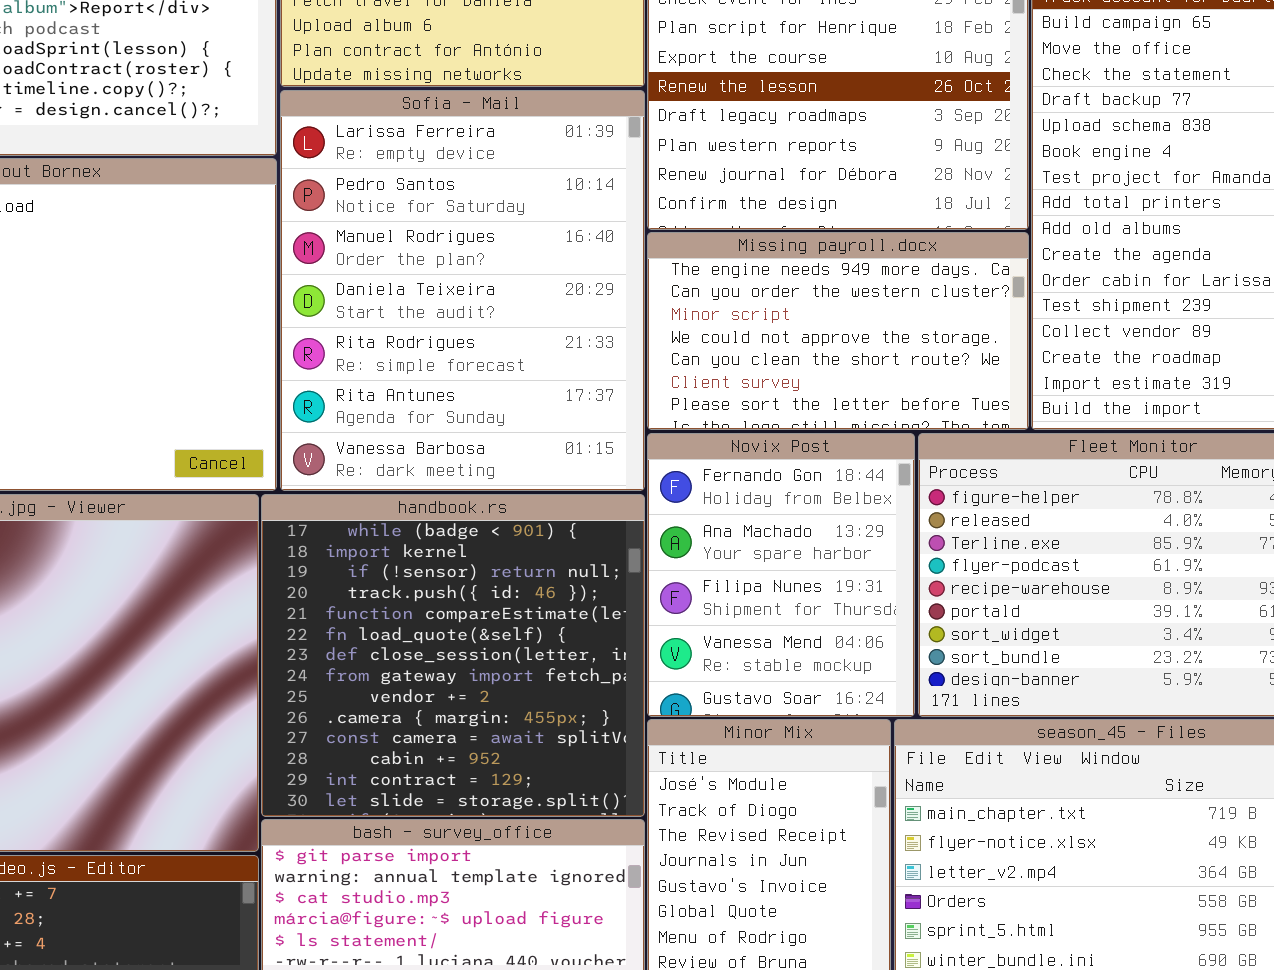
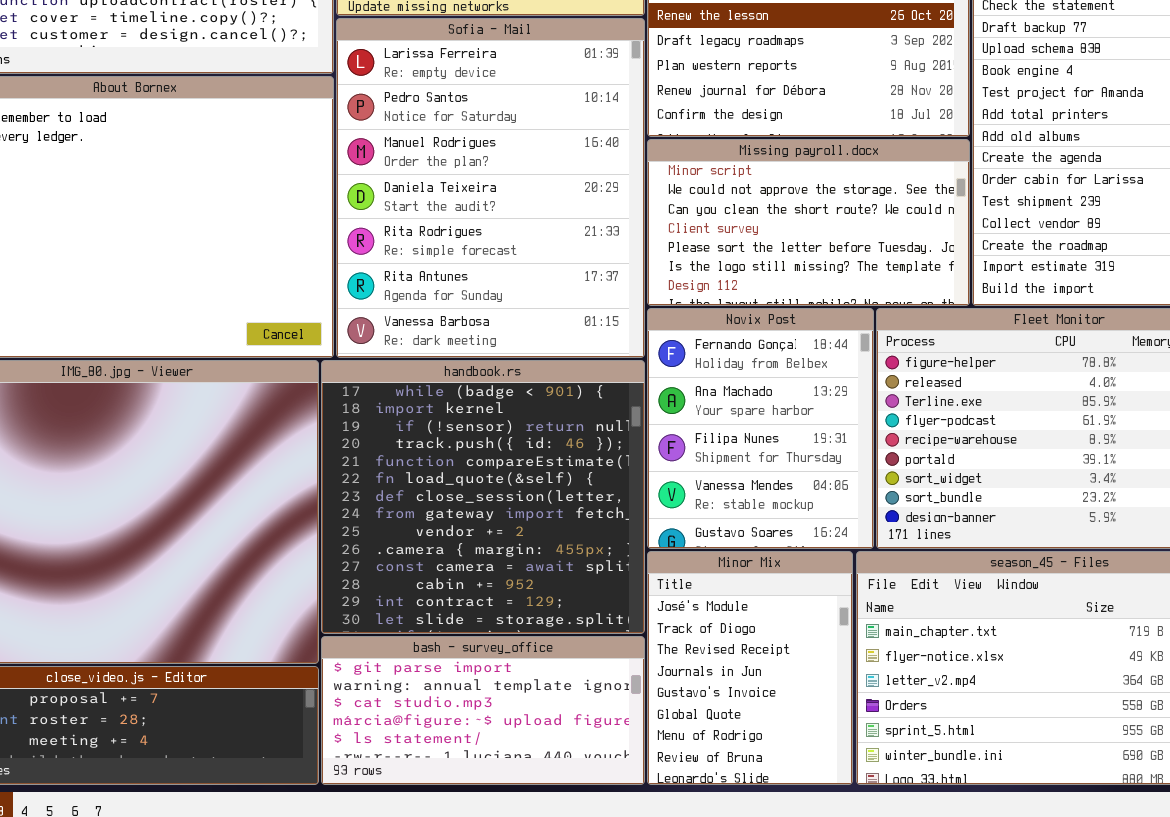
Missing payroll.docx: [647,232,1029,430] -> [647,139,970,306], scrolled down 2 rows

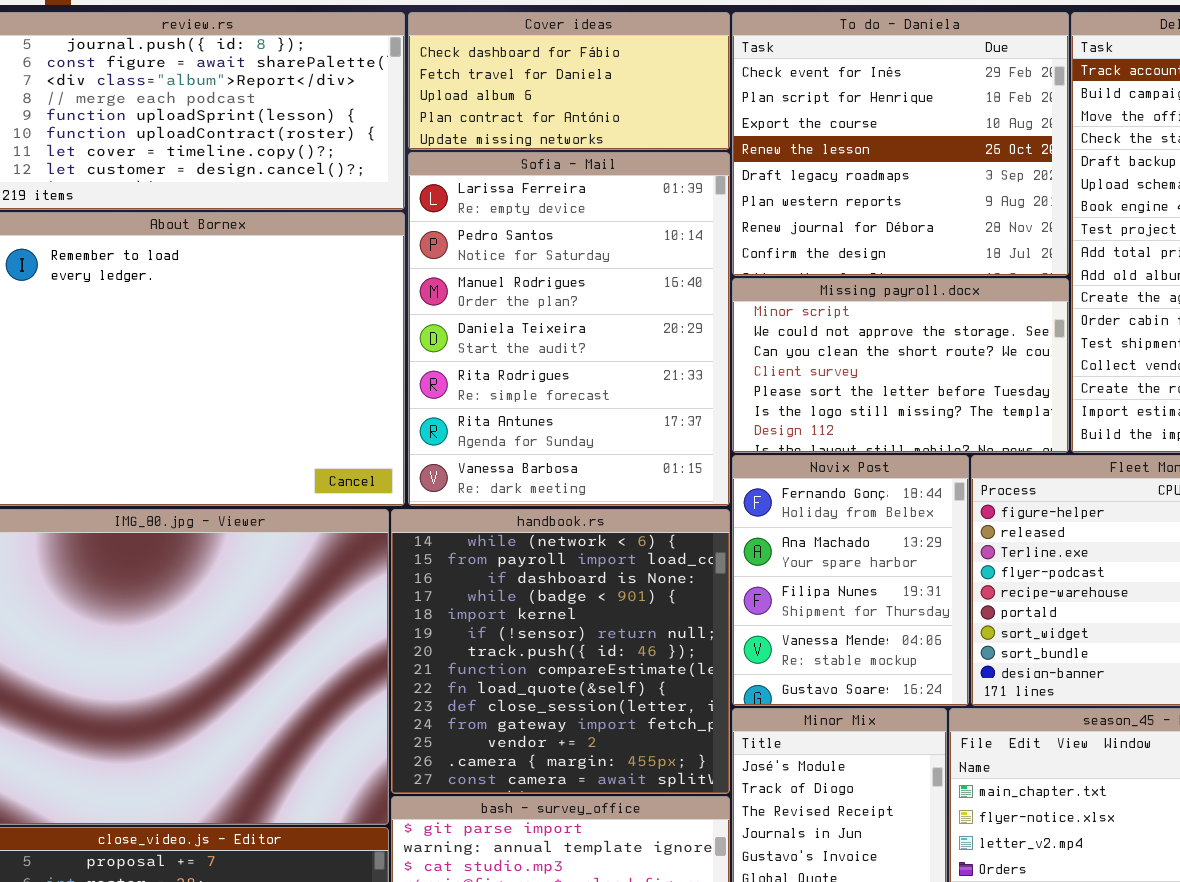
handbook.rs: [321,360,645,634] -> [391,509,730,794], scrolled up 3 rows

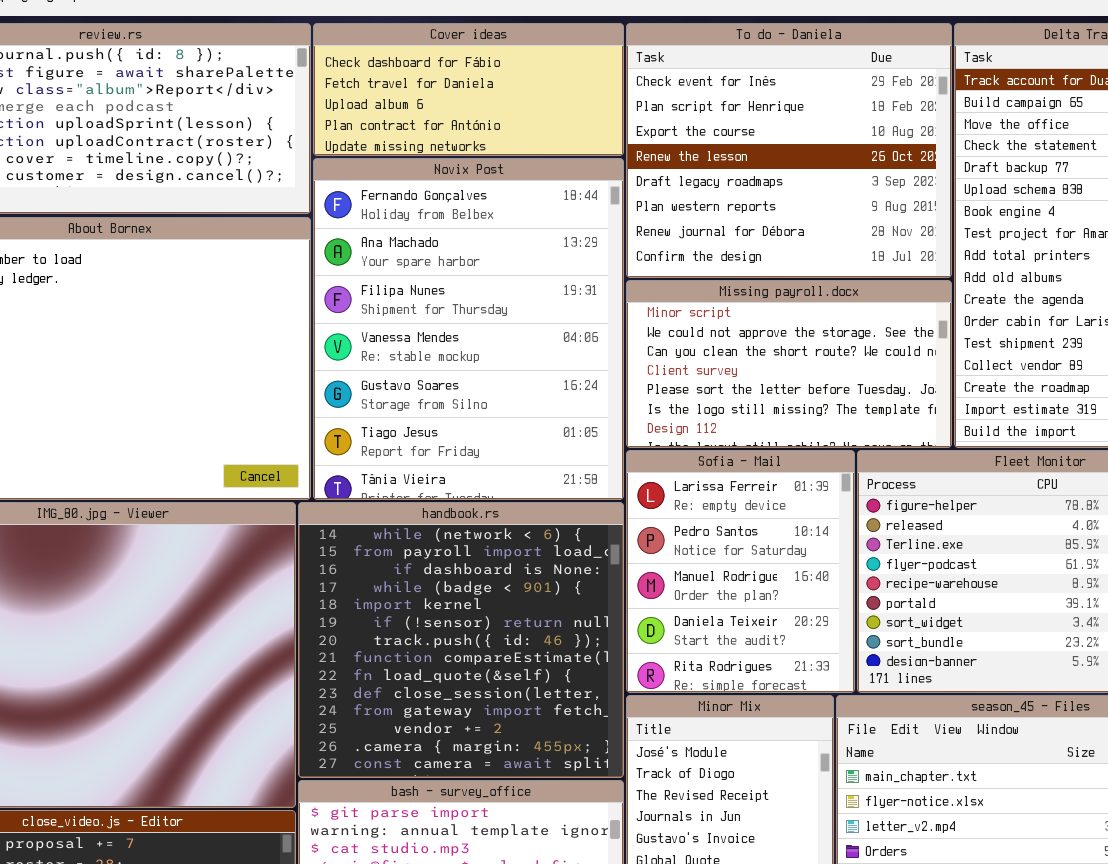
Sofia - Mail: [408,152,730,506] -> [626,450,855,693], moved, resized
Novix Post: [732,455,969,706] -> [313,158,624,500], moved, resized

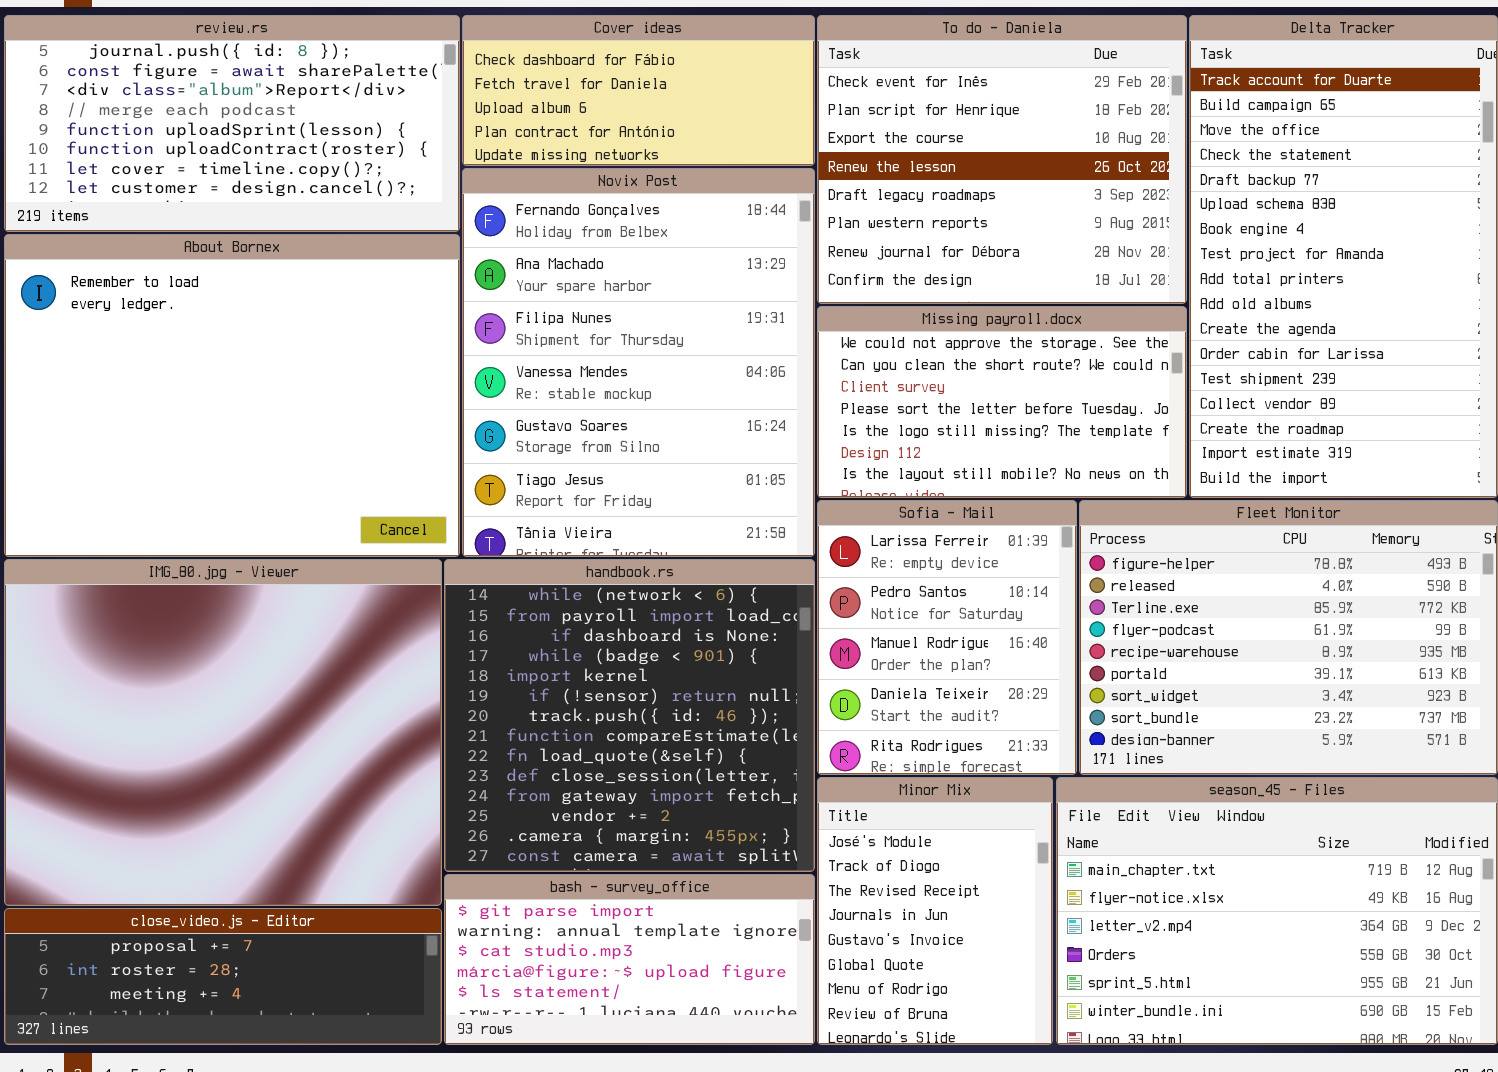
Missing payroll.docx: [626,280,952,448] -> [817,306,1187,498], scrolled down 1 row

